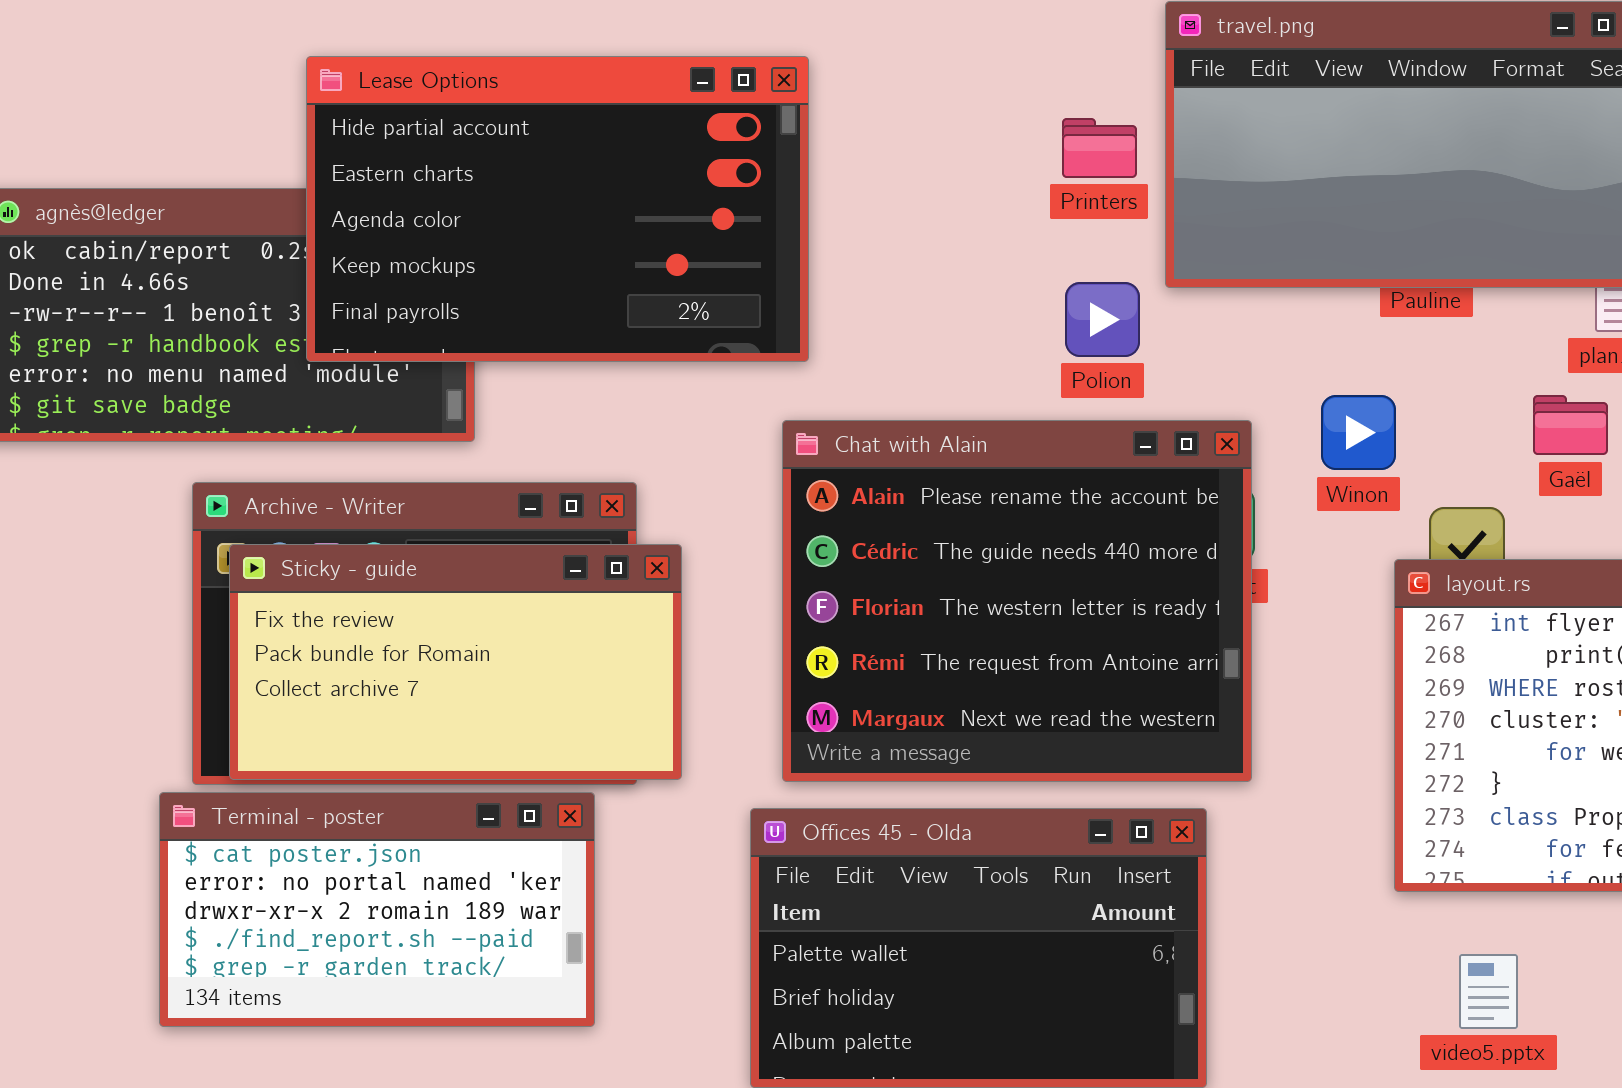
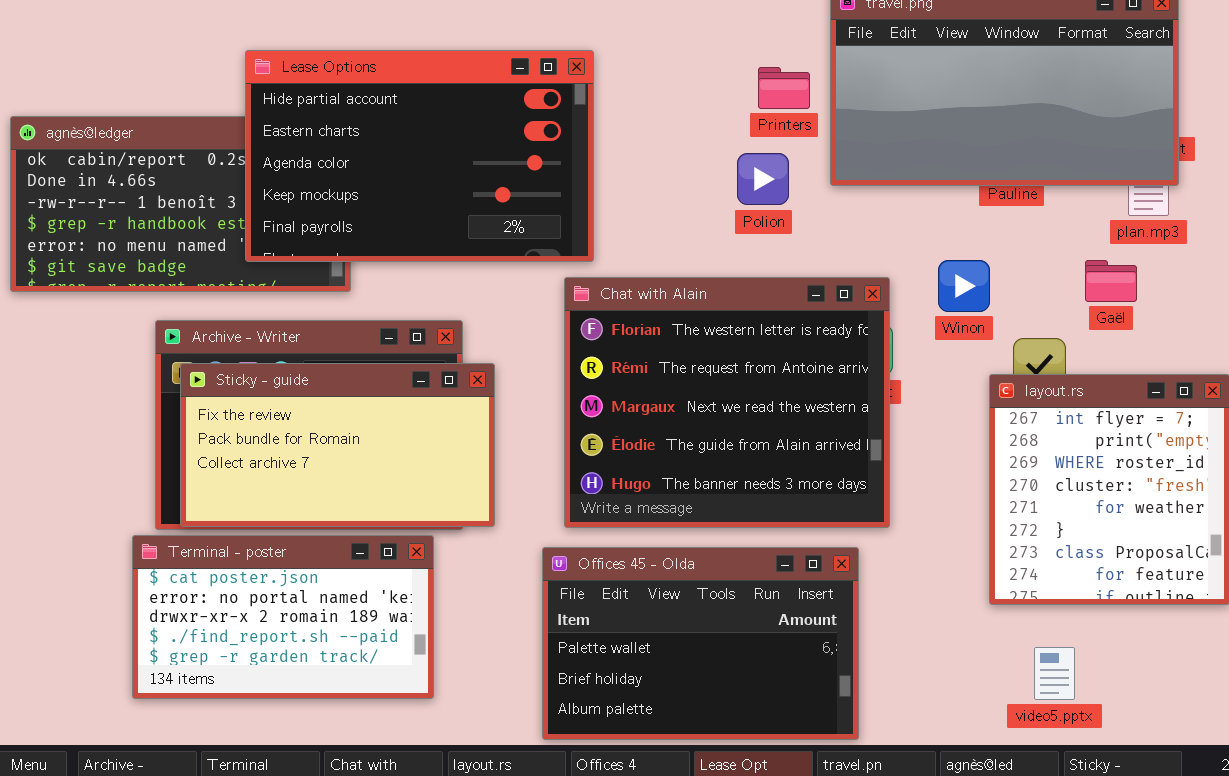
Lease Options: [306,56,809,362] -> [245,50,594,262], moved
Polion: [1065,282,1140,357] -> [737,153,789,205], moved
Chat with Alain: [782,420,1252,782] -> [564,277,890,528], scrolled down 2 rows

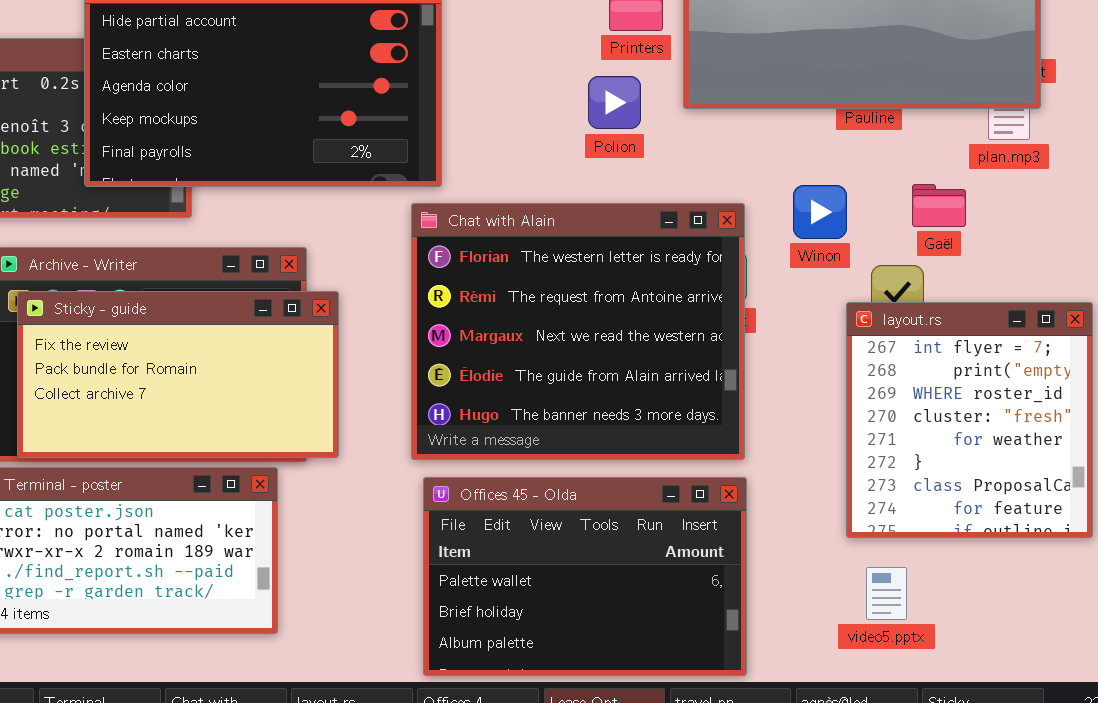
Gaël: [1085,260,1137,302] -> [912,184,966,227], moved
Offices 45 - Olda: [542,547,859,740] -> [423,477,747,676], moved
video5.pptx: [1034,647,1075,700] -> [866,567,907,620], moved

